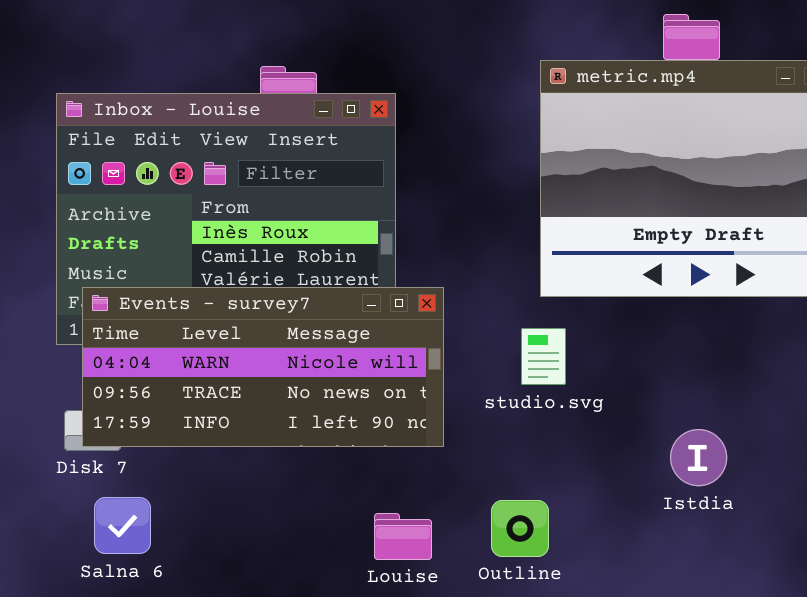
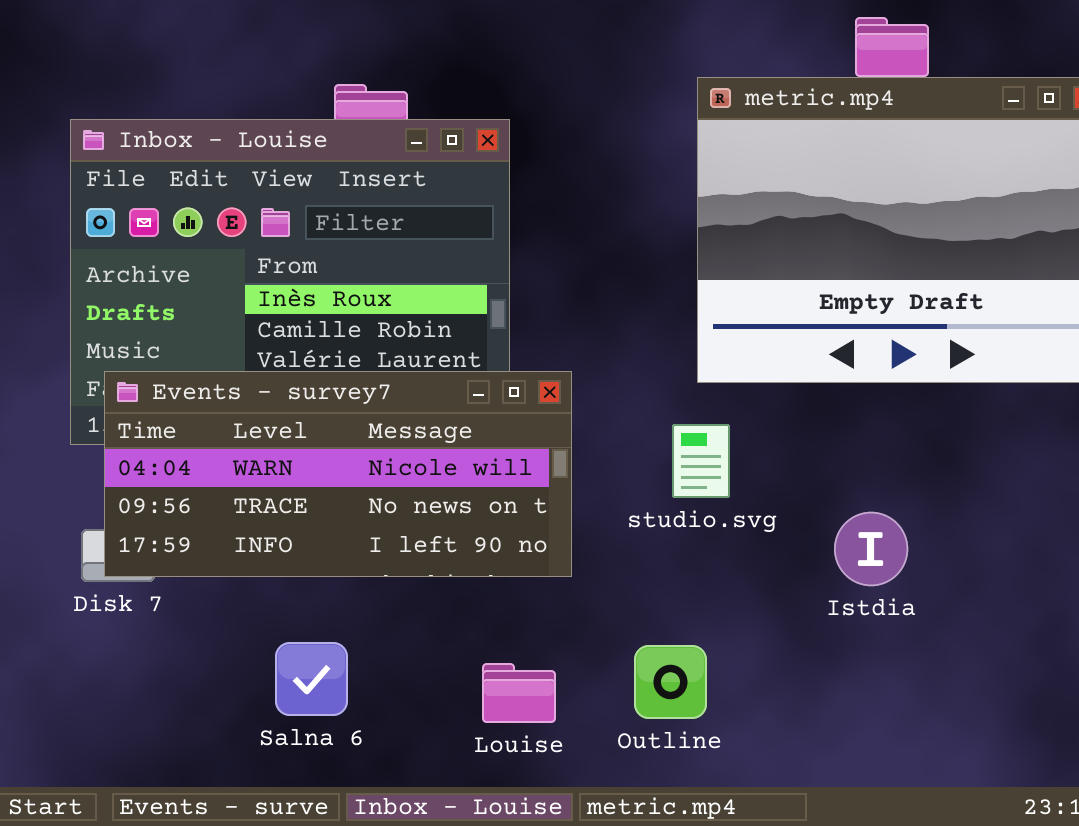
Istdia: [670,429,727,486] -> [834,512,908,586], moved
Salna 6: [94,497,151,554] -> [275,642,348,716], moved

